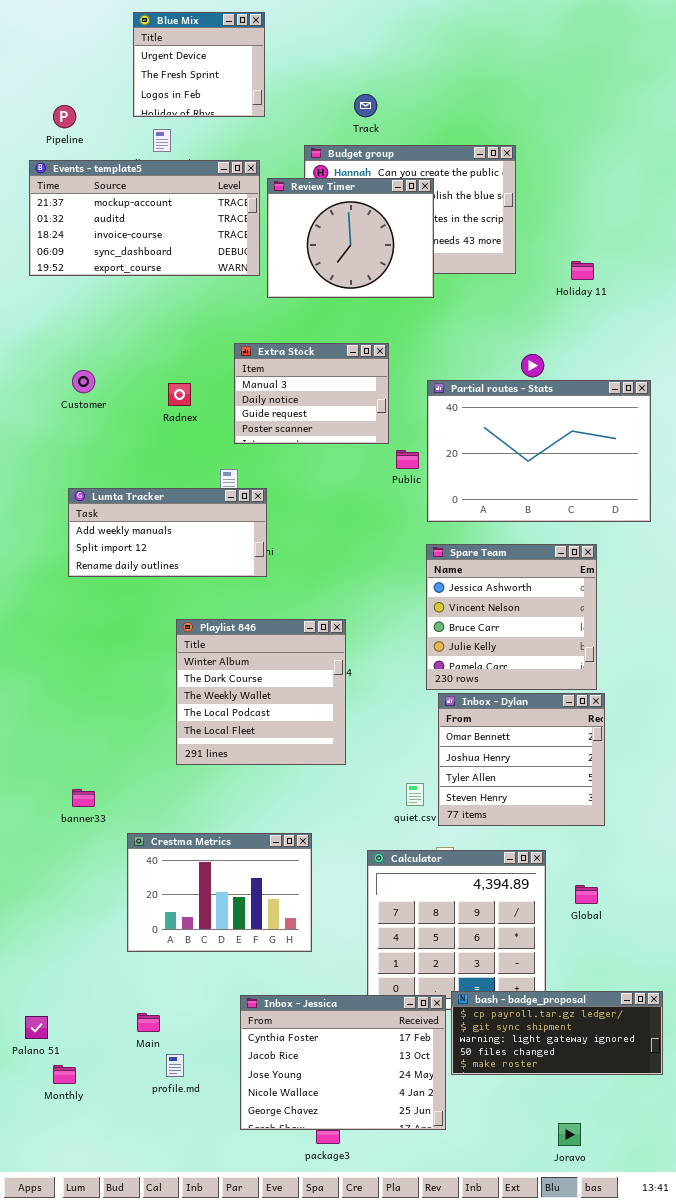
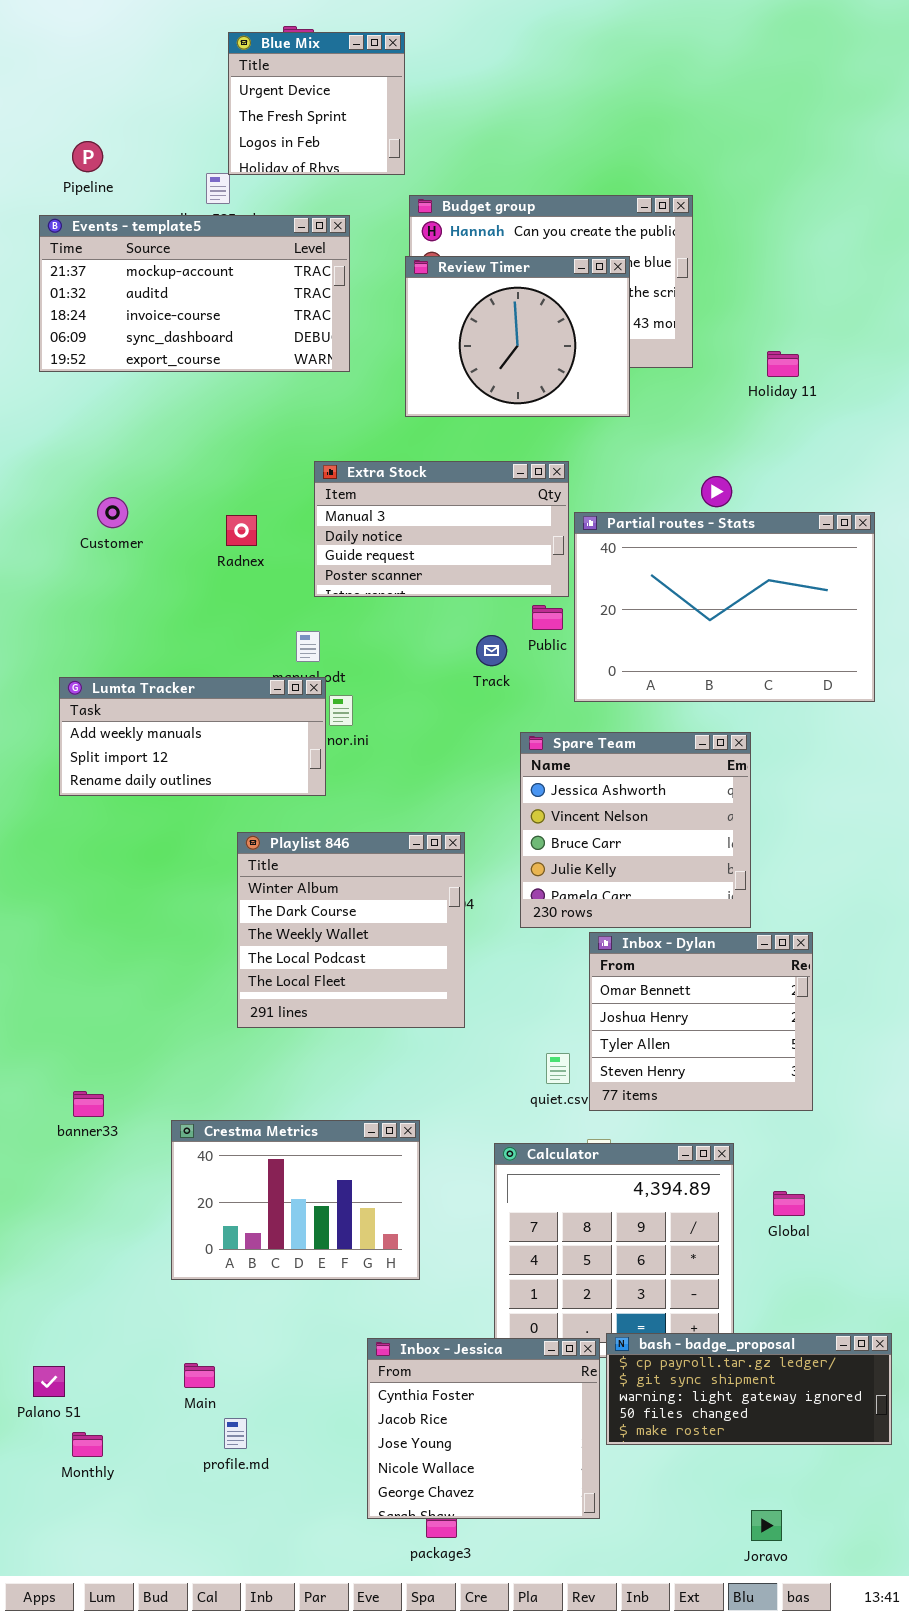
Blue Mix: [133,12,265,117] -> [228,32,405,175], moved
Track: [354,94,377,117] -> [476,635,507,666], moved
Review Timer: [267,178,434,298] -> [405,256,630,417], moved
Extra Stock: [234,343,389,444] -> [314,461,569,597], resized
Lumta Tracker: [68,488,267,577] -> [59,677,326,796], moved
Spare Team: [426,544,597,690] -> [520,732,751,928], moved
banner33: [72,789,95,807] -> [73,1091,104,1117], moved
Inbox - Jessica: [240,995,446,1130] -> [367,1338,600,1519], resized

